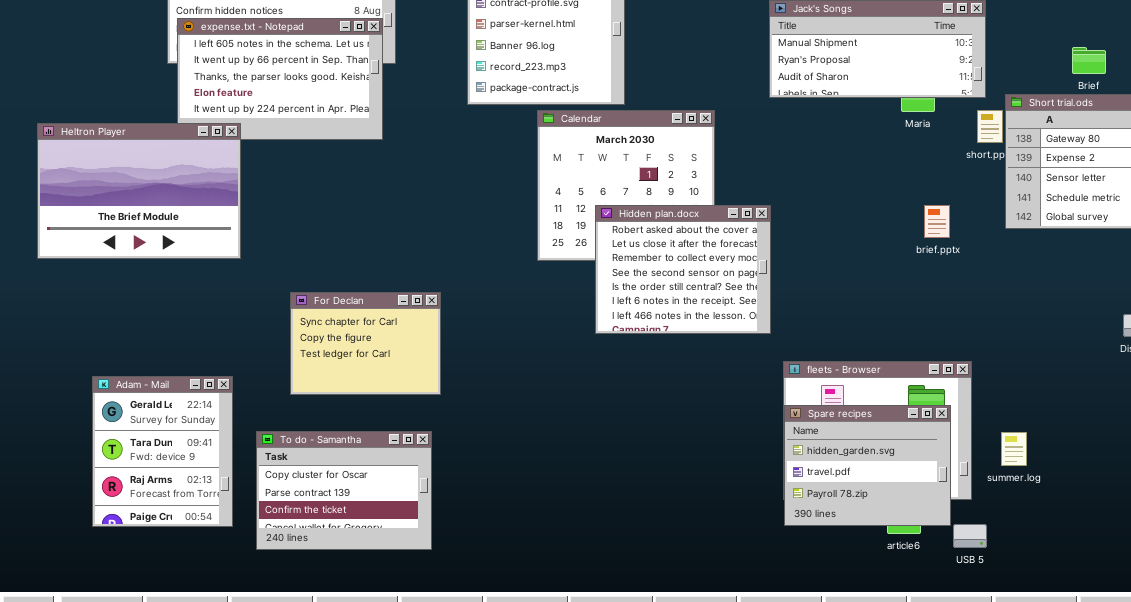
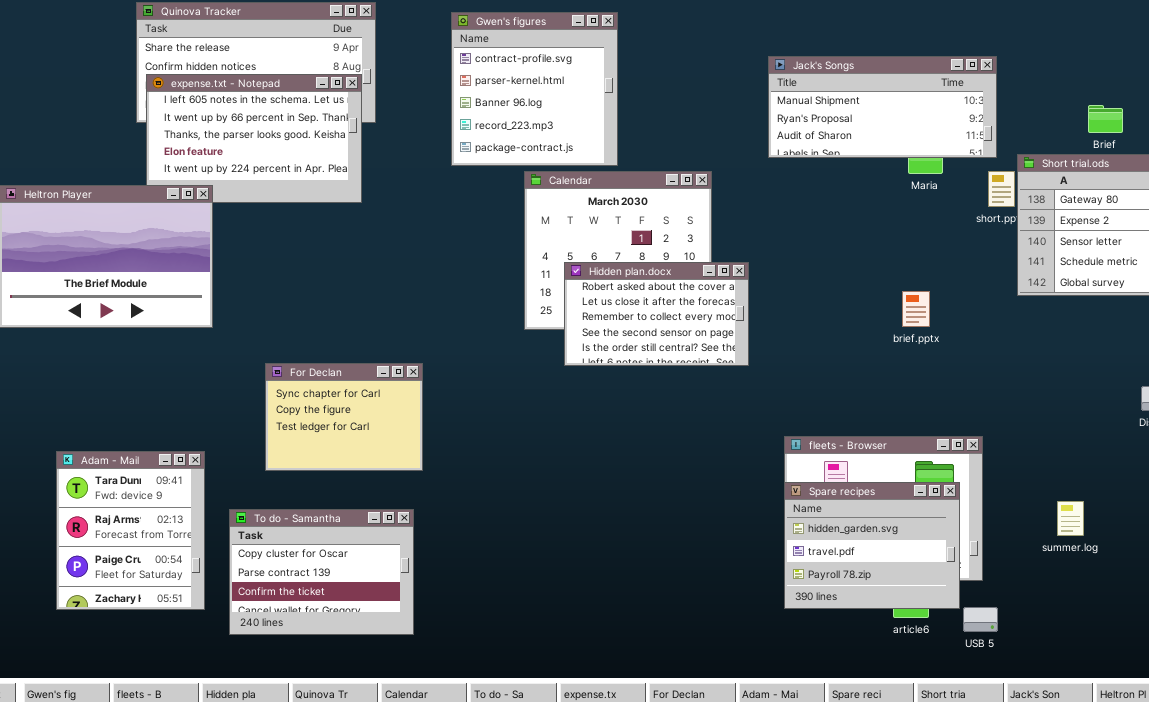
Hidden plan.docx: [595,205,771,334] -> [564,262,749,366], moved, resized
brief.pptx: [924,205,950,238] -> [902,291,930,327], moved
Adam - Mail: [92,376,233,527] -> [56,451,205,610], scrolled down 1 row
summer.log: [1001,432,1027,466] -> [1057,501,1084,536], moved

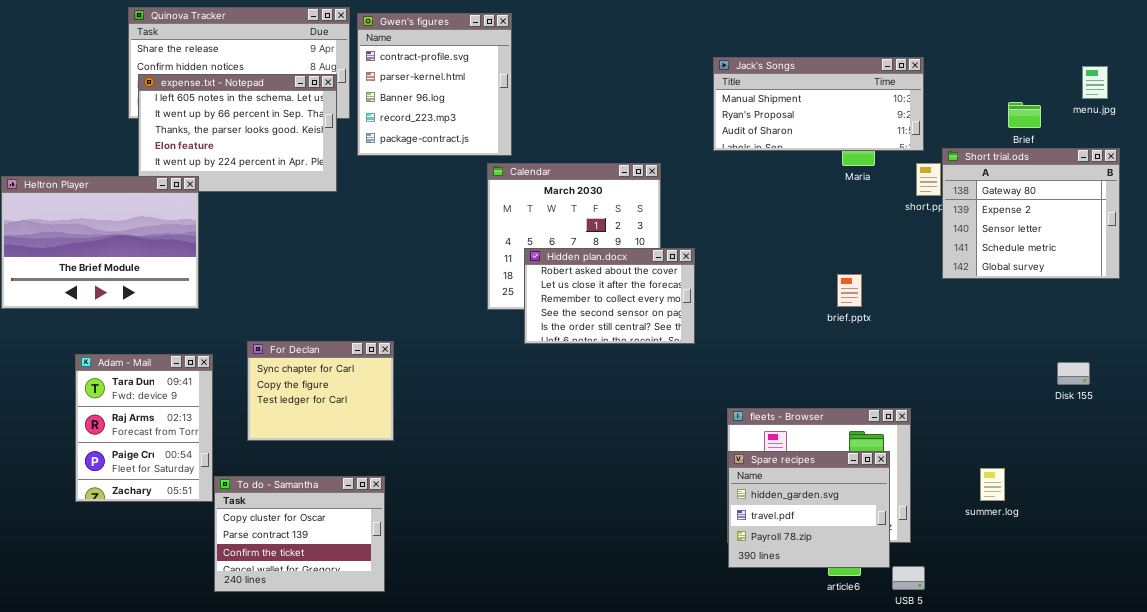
Gwen's figures: [451,12,618,166] -> [357,13,512,156], moved
Adam - Mail: [56,451,205,610] -> [75,354,213,502], moved

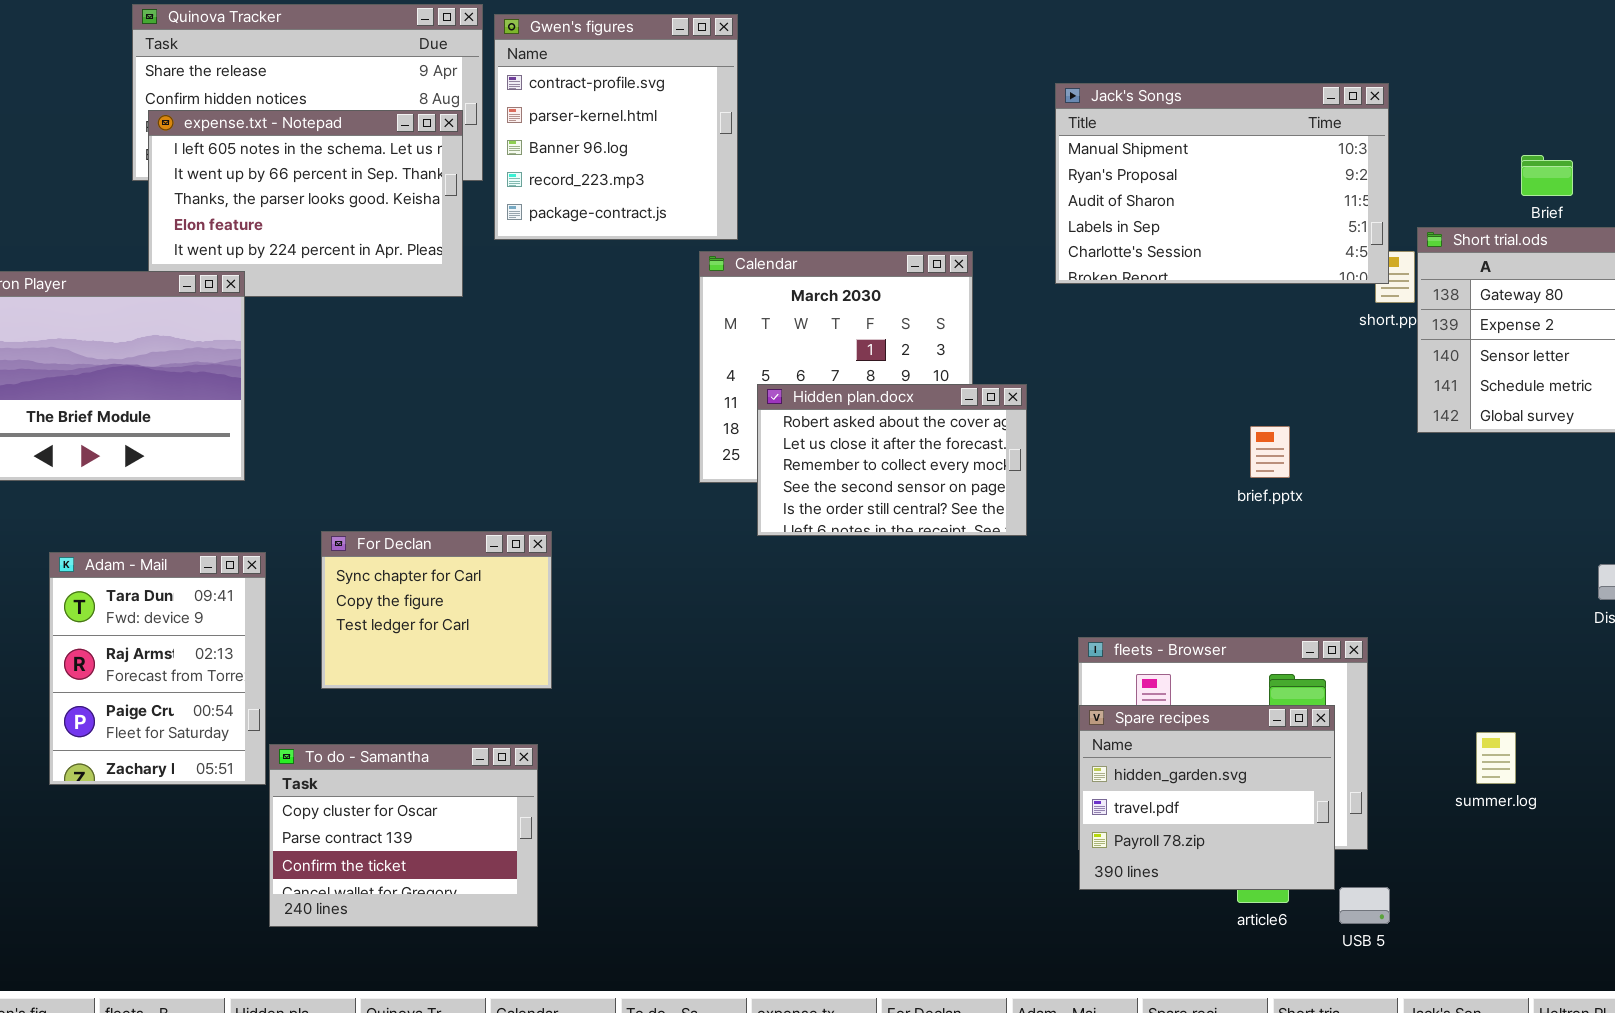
Jack's Songs: [713,57,924,151] -> [1055,83,1389,284], resized

